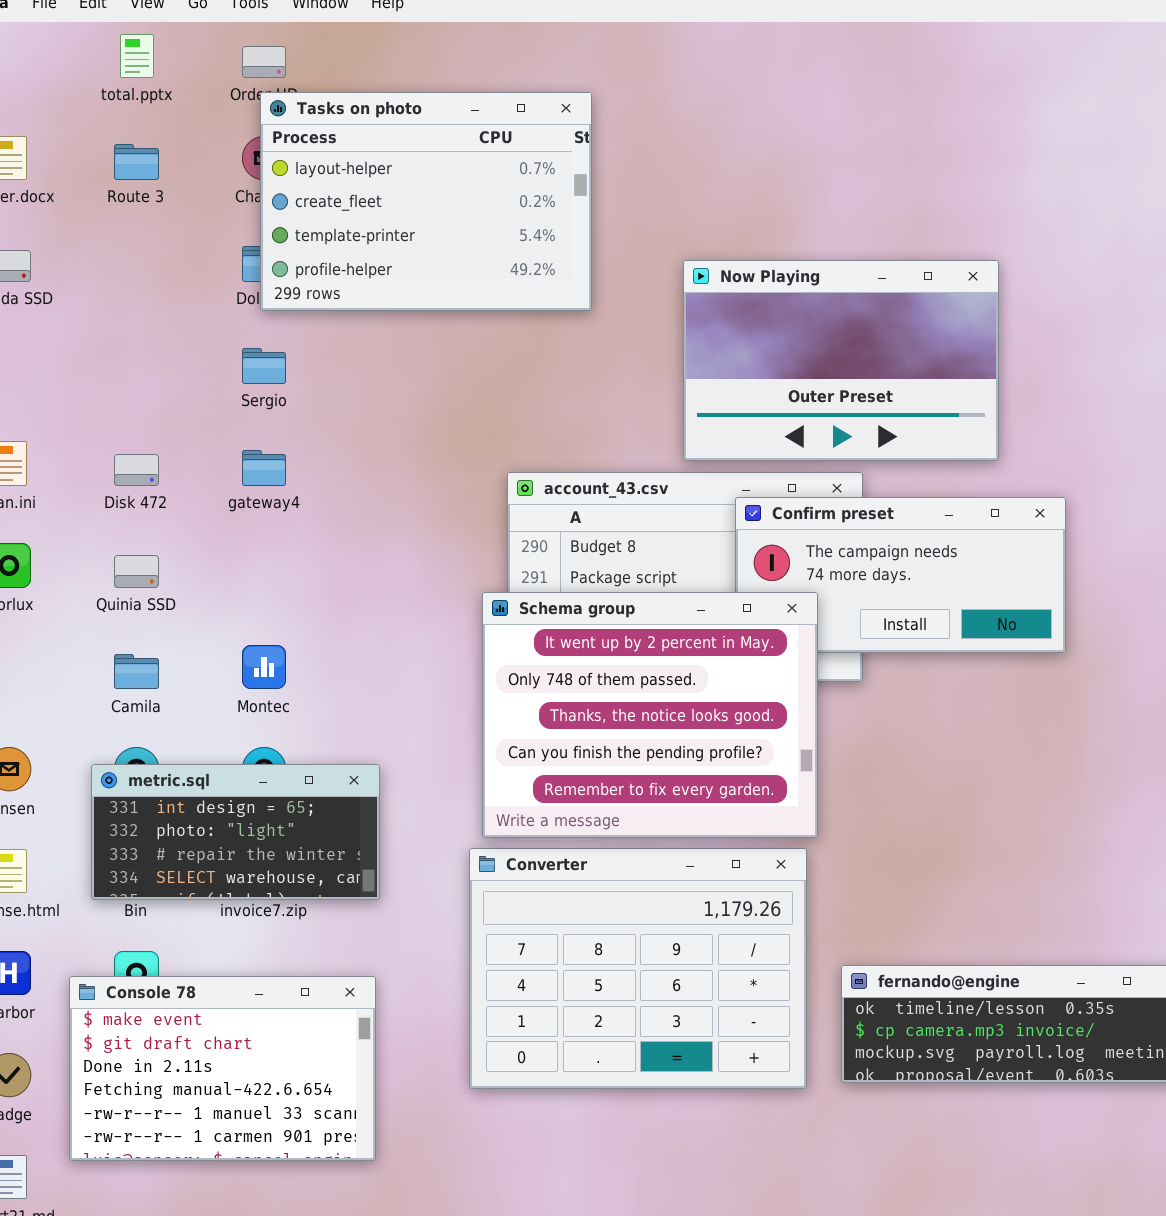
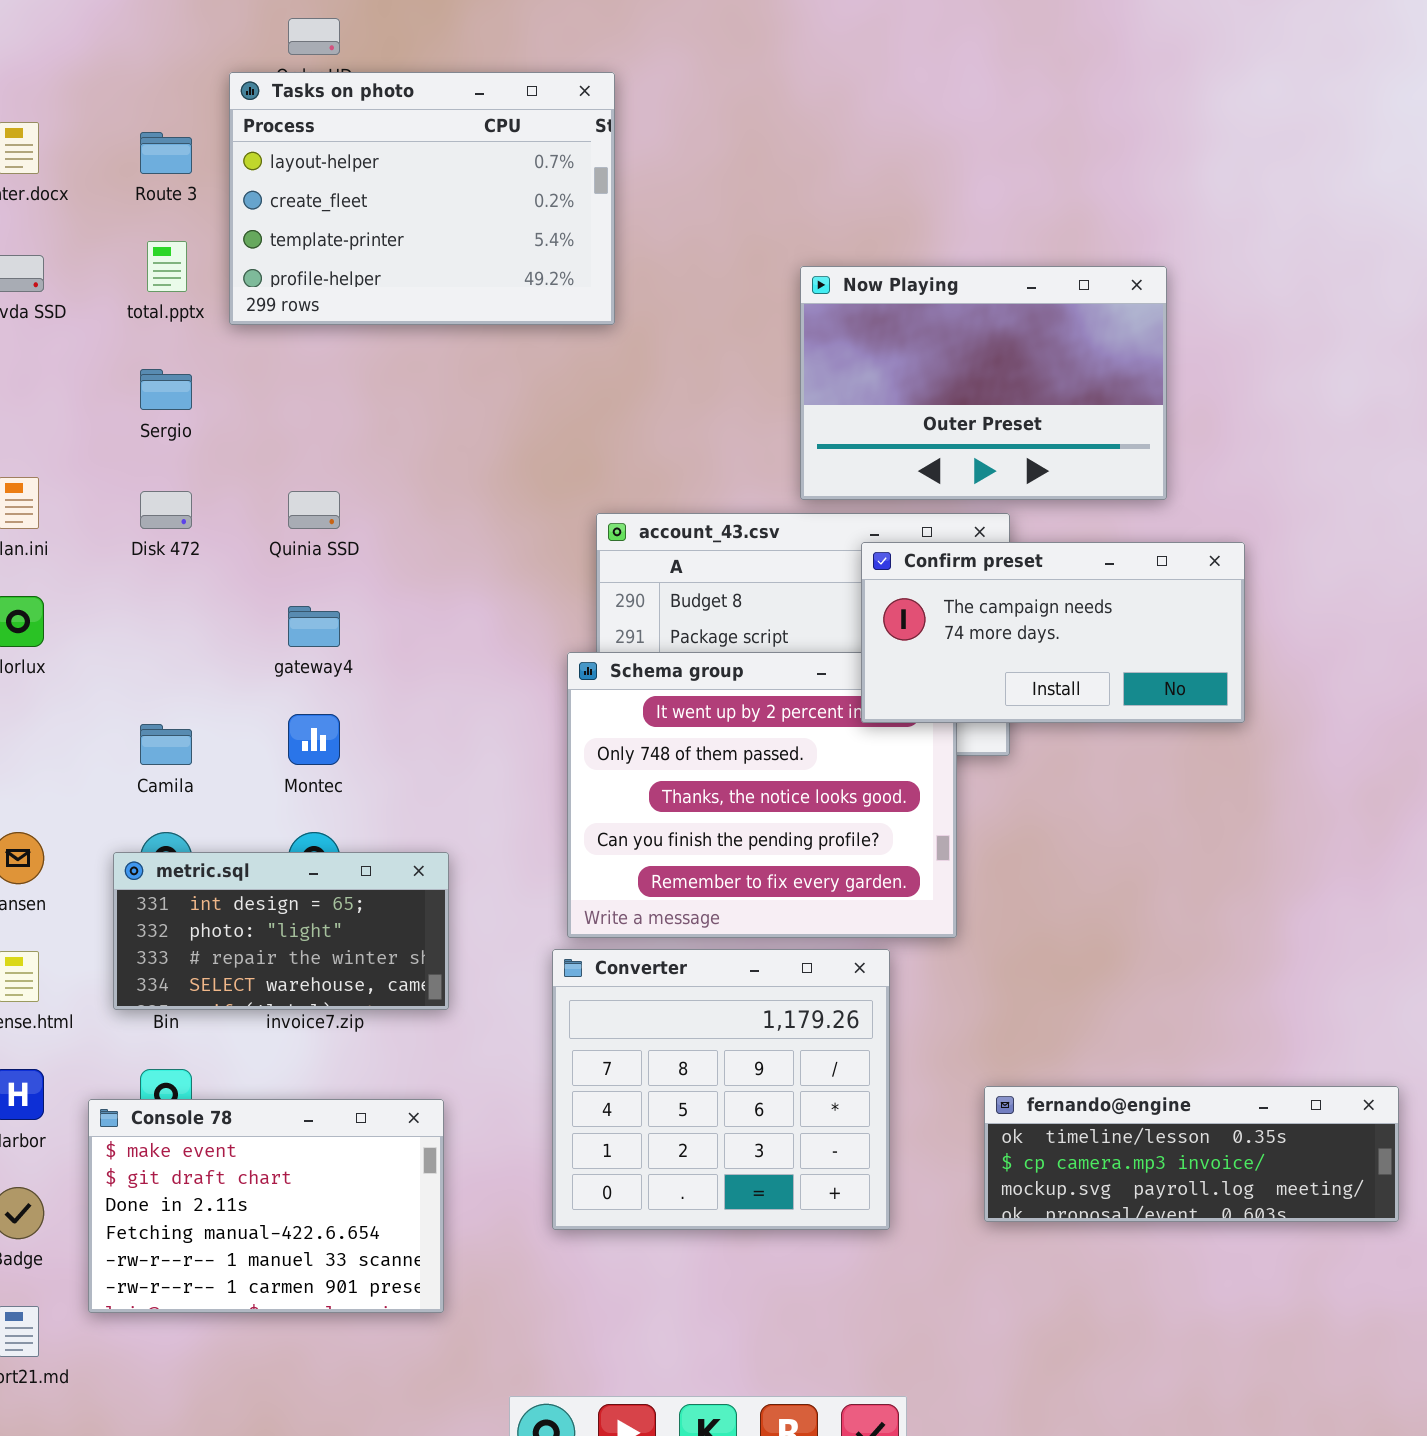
total.pptx: [120,34,154,78] -> [147,241,187,292], moved
Tasks on photo: [260,92,592,311] -> [229,72,615,325], moved
Sergio: [242,348,286,384] -> [140,369,192,410], moved
gateway4: [242,450,286,486] -> [288,606,340,647], moved
Confirm preset: [735,497,1066,653] -> [861,542,1245,723], raised
Quinia SSD: [114,555,159,588] -> [288,491,340,529], moved
Converter: [469,848,807,1089] -> [552,949,890,1230], resized

